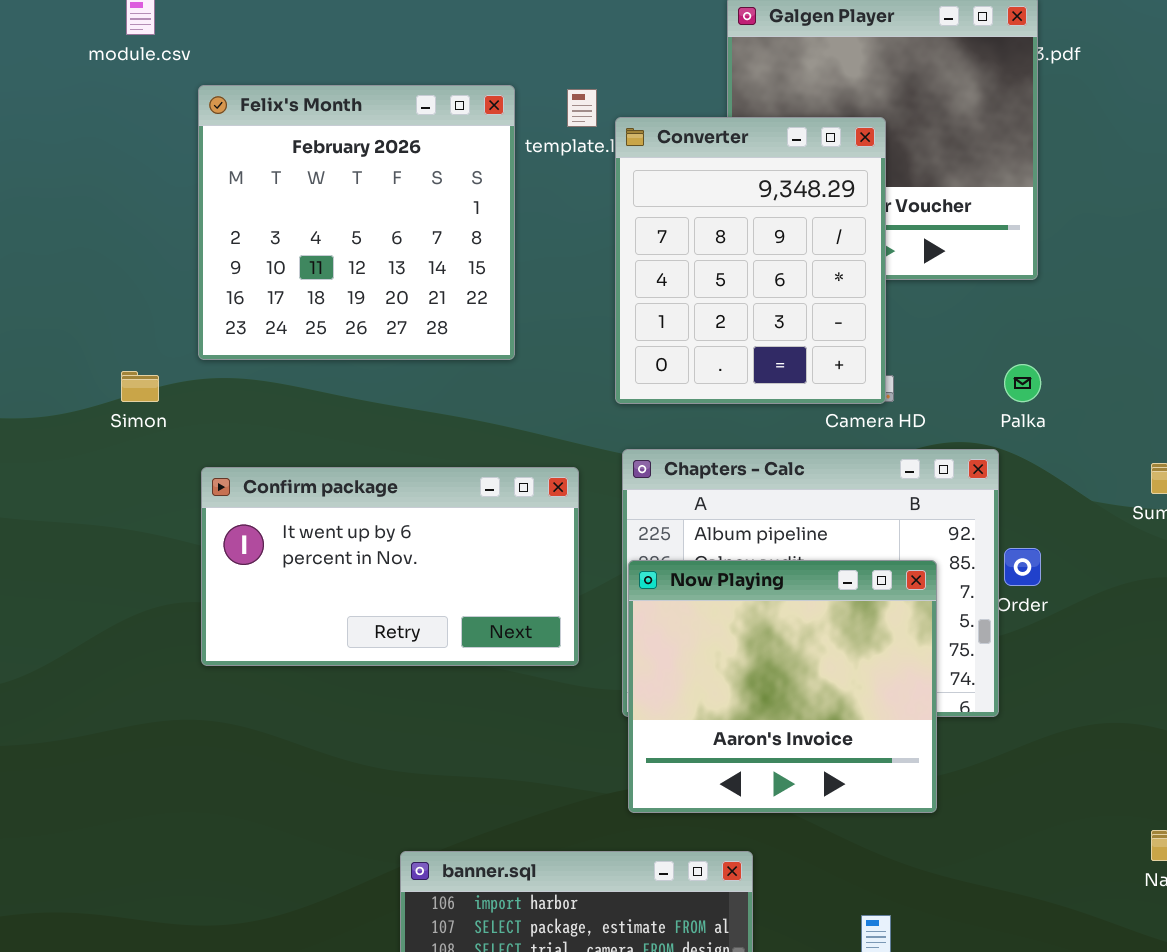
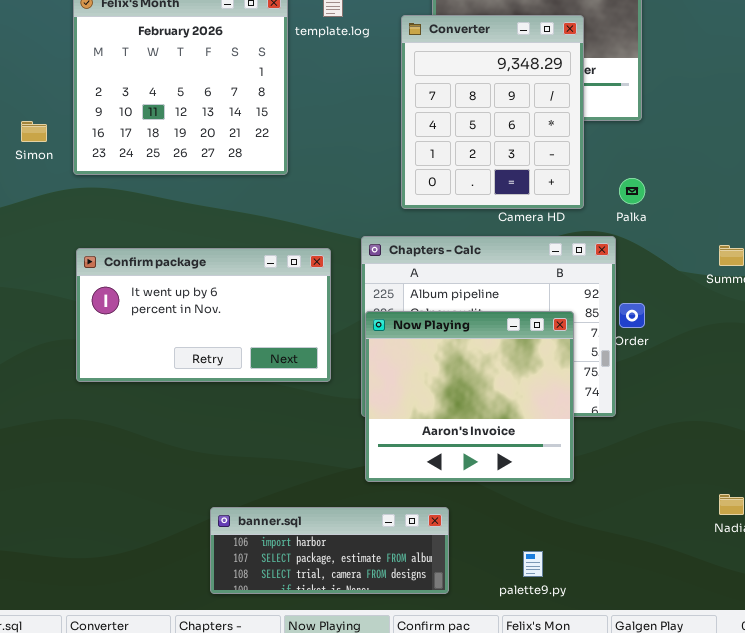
Converter: [615,117,886,404] -> [401,15,584,209], moved
Simon: [121,371,159,402] -> [21,121,47,142], moved

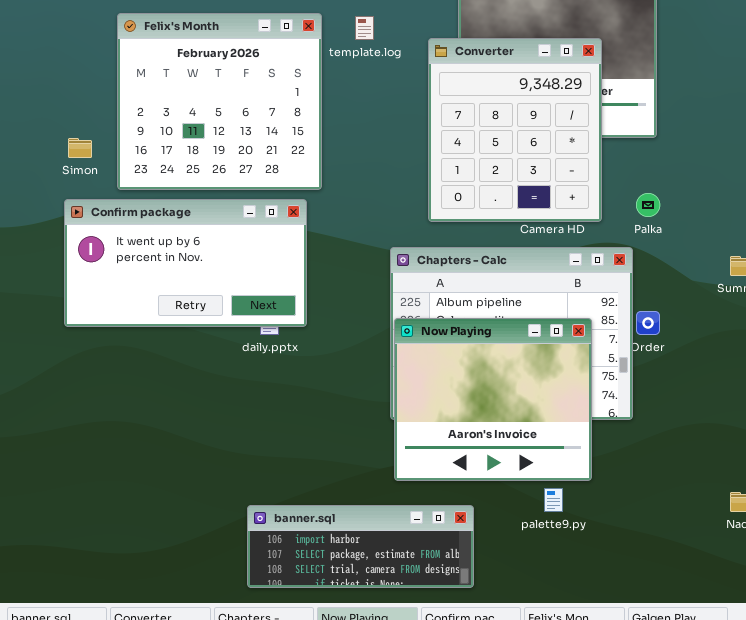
Confirm package: [76,248,331,382] -> [64,199,307,327], moved
palette9.py: [523,551,543,577] -> [544,488,563,512], moved

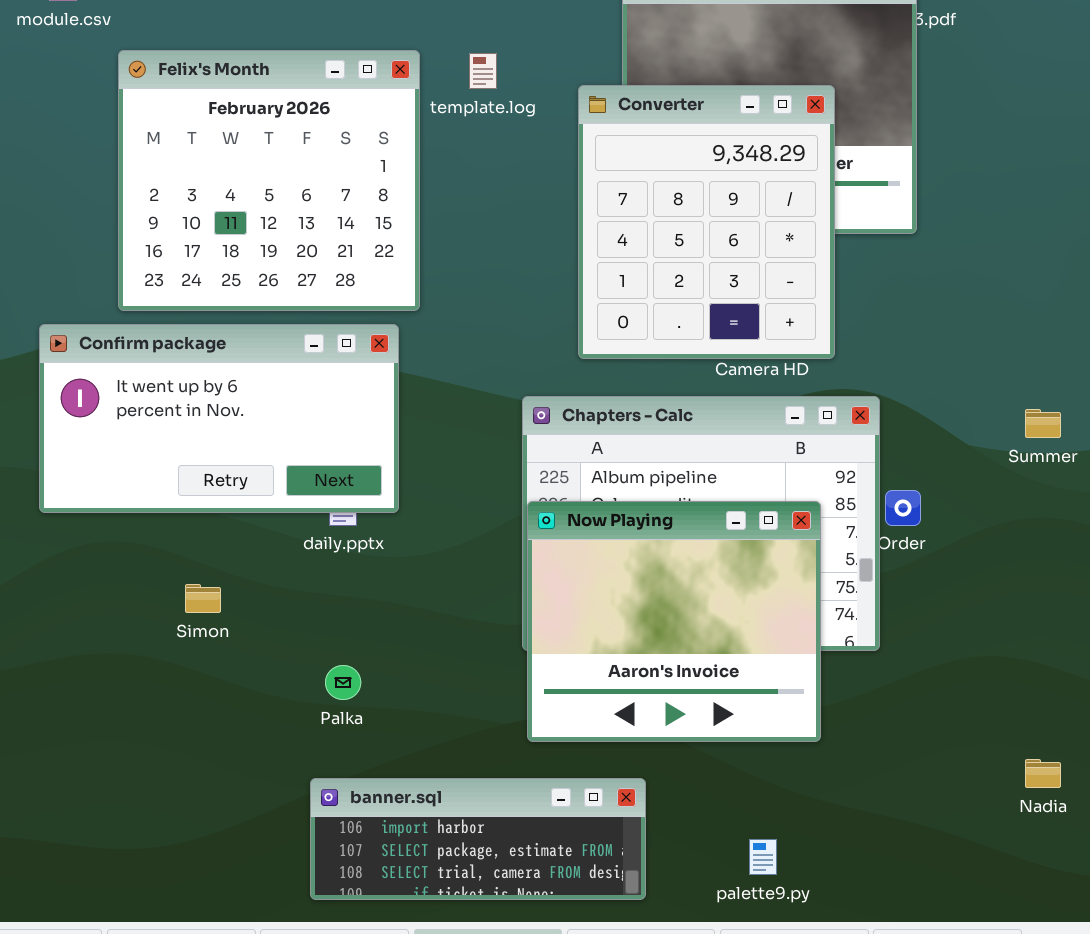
Simon: [68,138,92,158] -> [185,584,221,613], moved
Palka: [636,193,660,217] -> [325,665,361,700], moved
palette9.py: [544,488,563,512] -> [749,839,777,875], moved

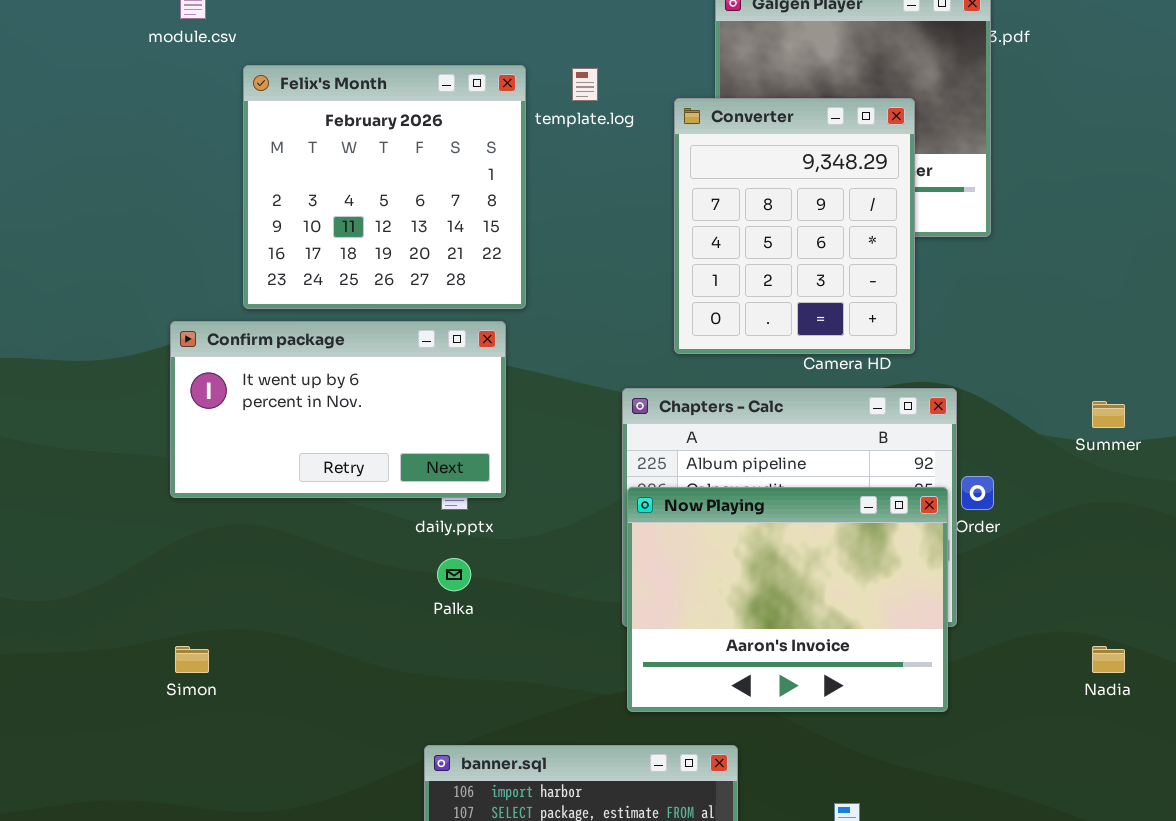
Now Playing: [527,501,821,742] -> [627,487,948,712], resized
Simon: [185,584,221,613] -> [175,646,209,673], moved
Palka: [325,665,361,700] -> [437,558,471,591], moved
Nadia: [1025,759,1061,788] -> [1092,646,1125,673], moved

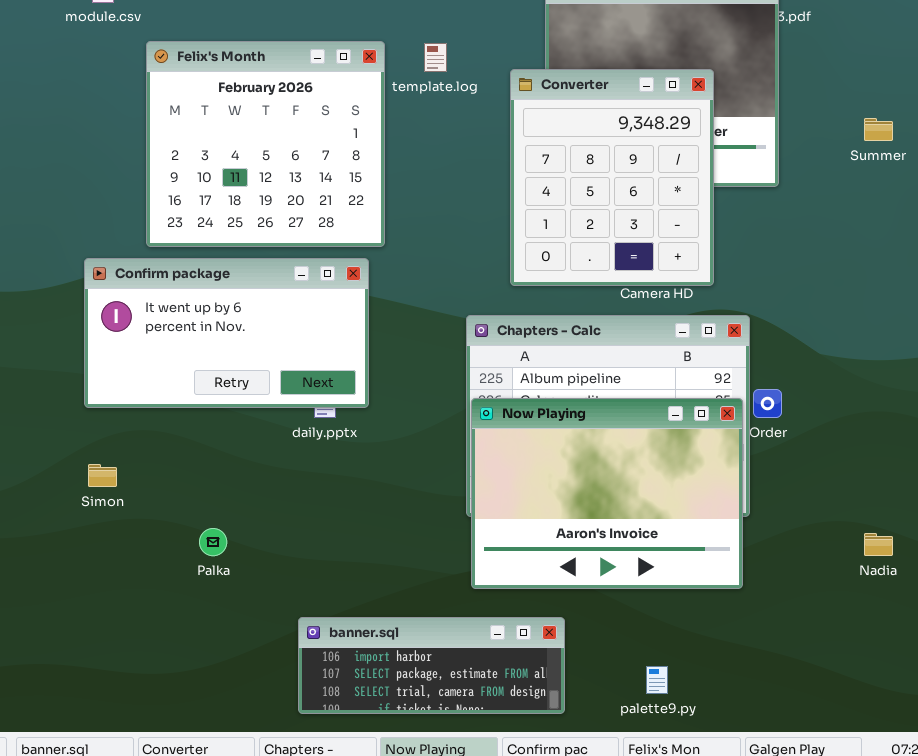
Summer: [1092,401,1125,428] -> [864,118,893,141], moved
Palka: [437,558,471,591] -> [199,528,227,556], moved
Simon: [175,646,209,673] -> [88,464,117,487], moved

